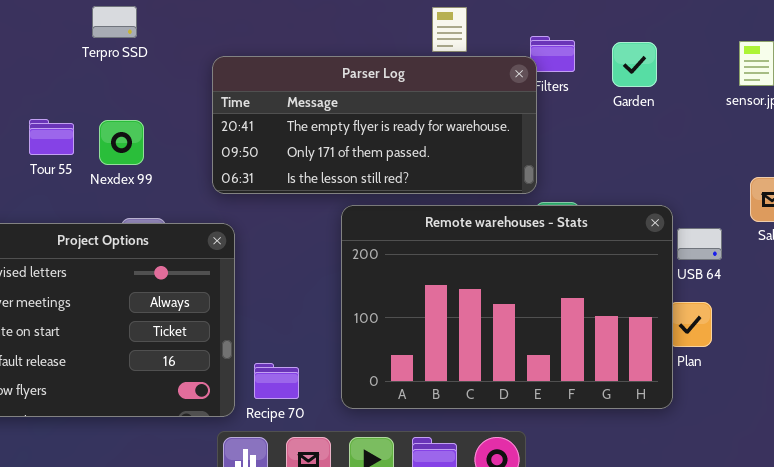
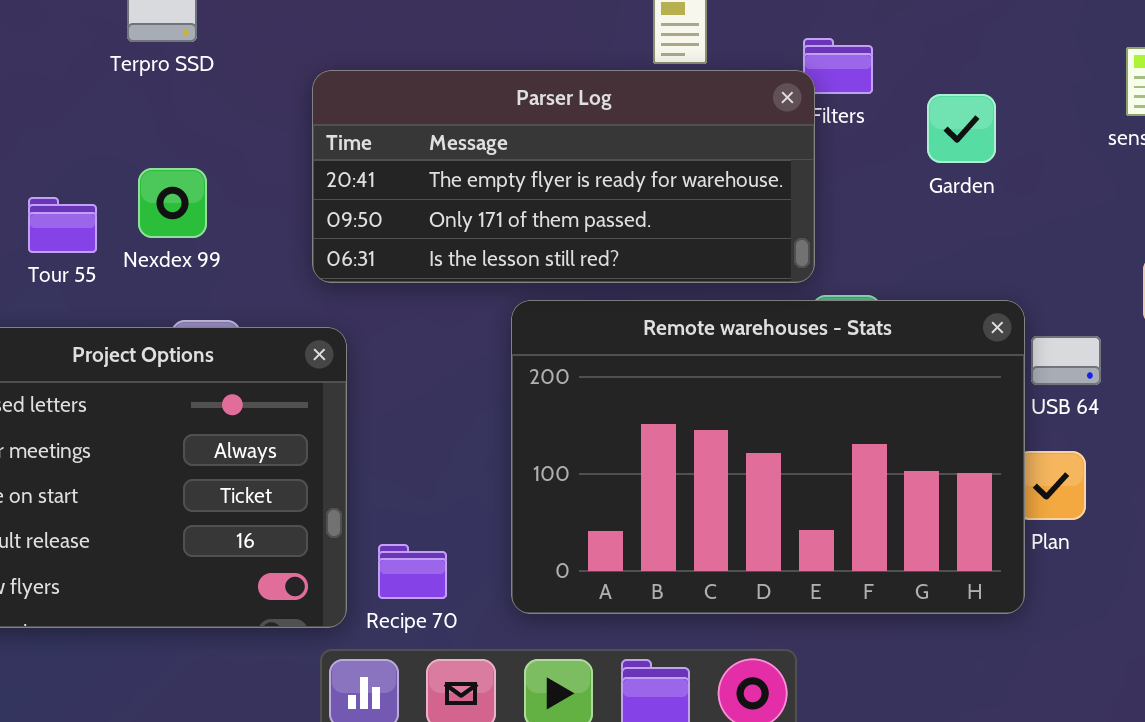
Garden: [612,42,657,87] -> [927,94,996,163], moved
Tour 55: [29,119,74,155] -> [28,197,97,253], moved

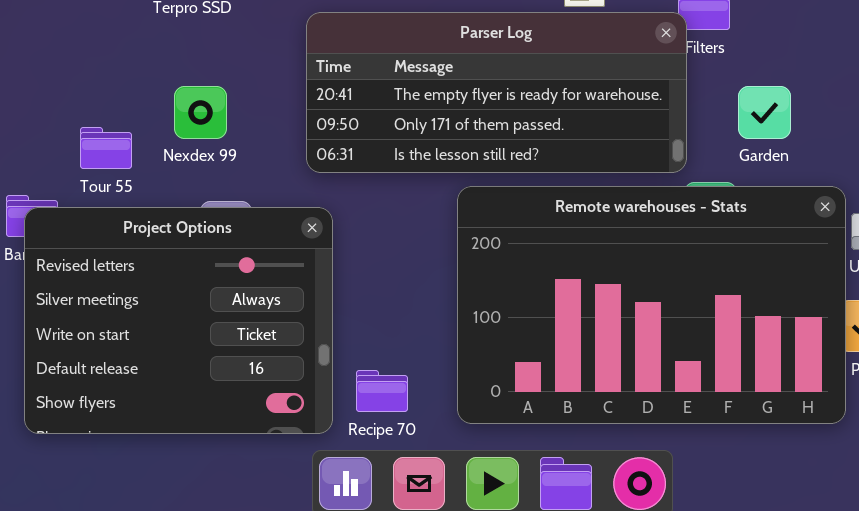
Garden: [927,94,996,163] -> [738,86,791,139], moved
Tour 55: [28,197,97,253] -> [80,127,132,169], moved

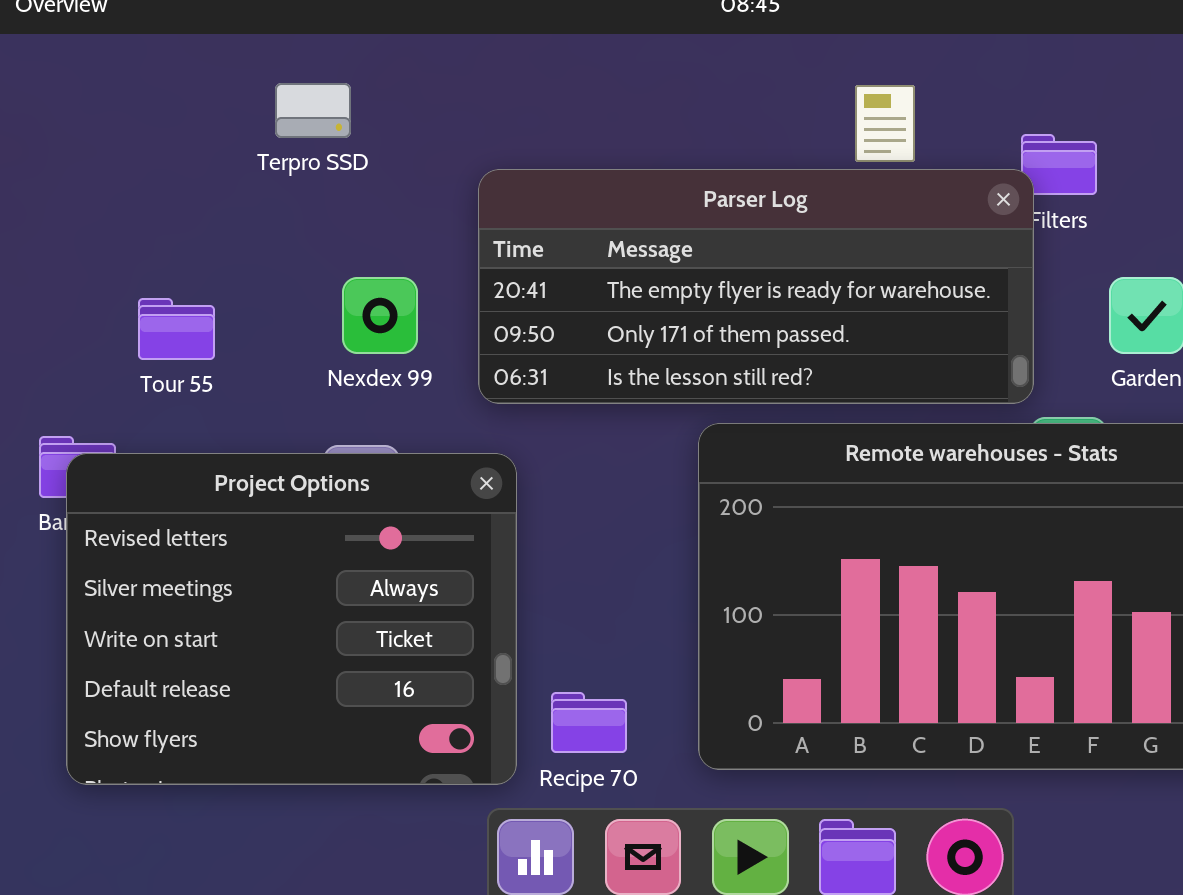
Nexdex 99: [174,86,227,139] -> [342,277,418,354], moved
Tour 55: [80,127,132,169] -> [138,298,215,360], moved

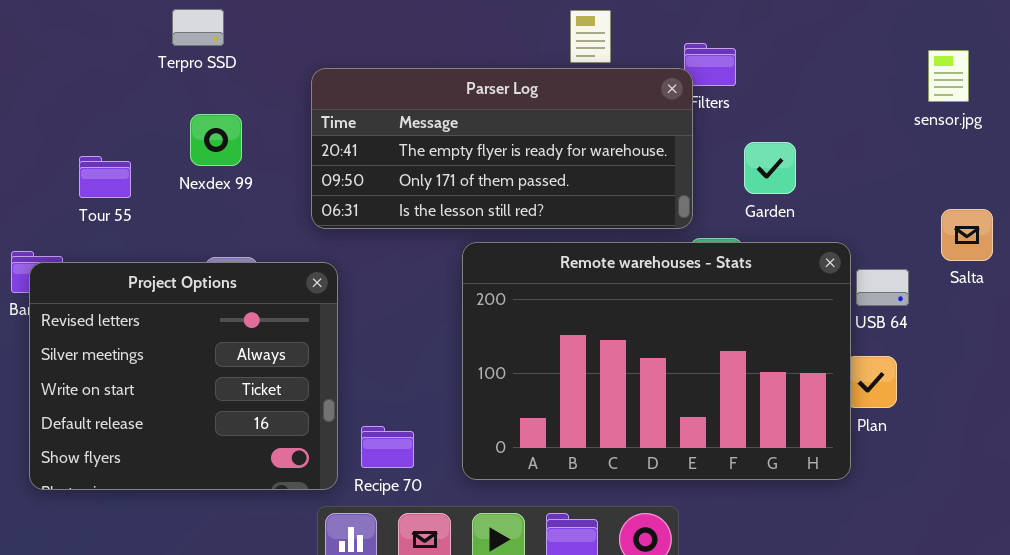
Nexdex 99: [342,277,418,354] -> [190,114,242,166], moved

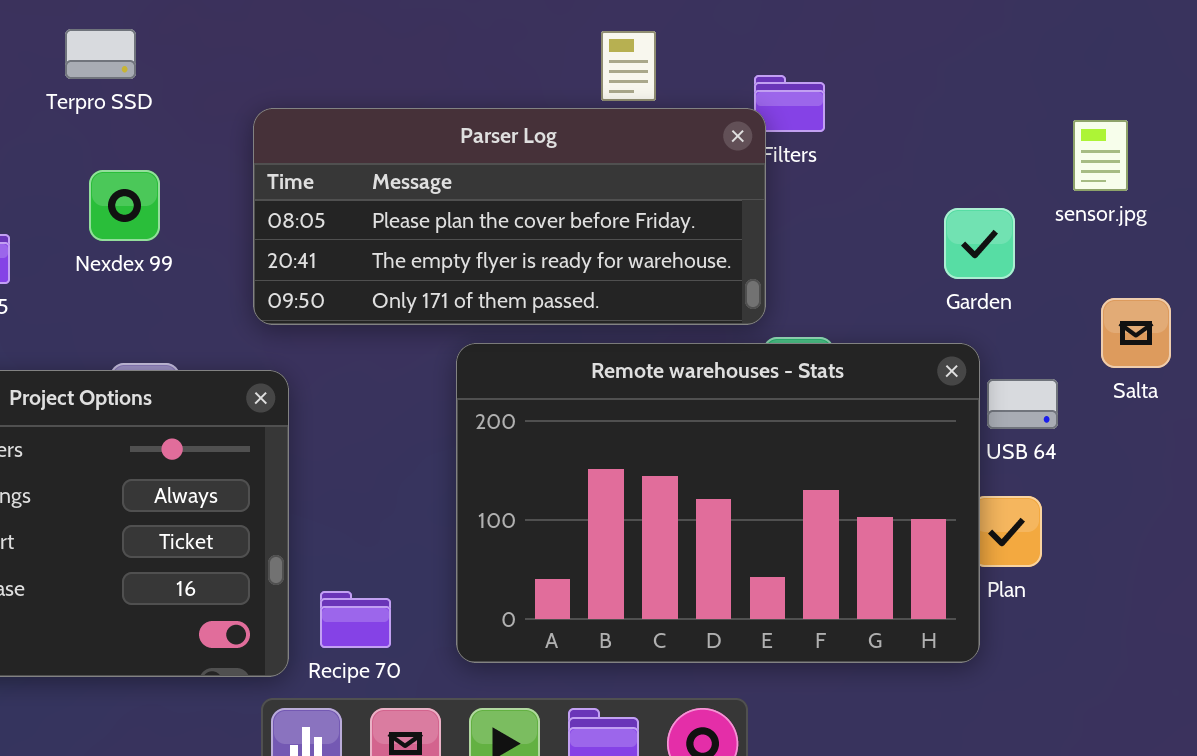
sensor.jpg: [928,50,969,102] -> [1073,120,1128,191], moved
Parser Log: [311,68,693,229] -> [253,108,766,325], scrolled up 1 row
Garden: [744,142,796,194] -> [944,208,1015,279], moved

